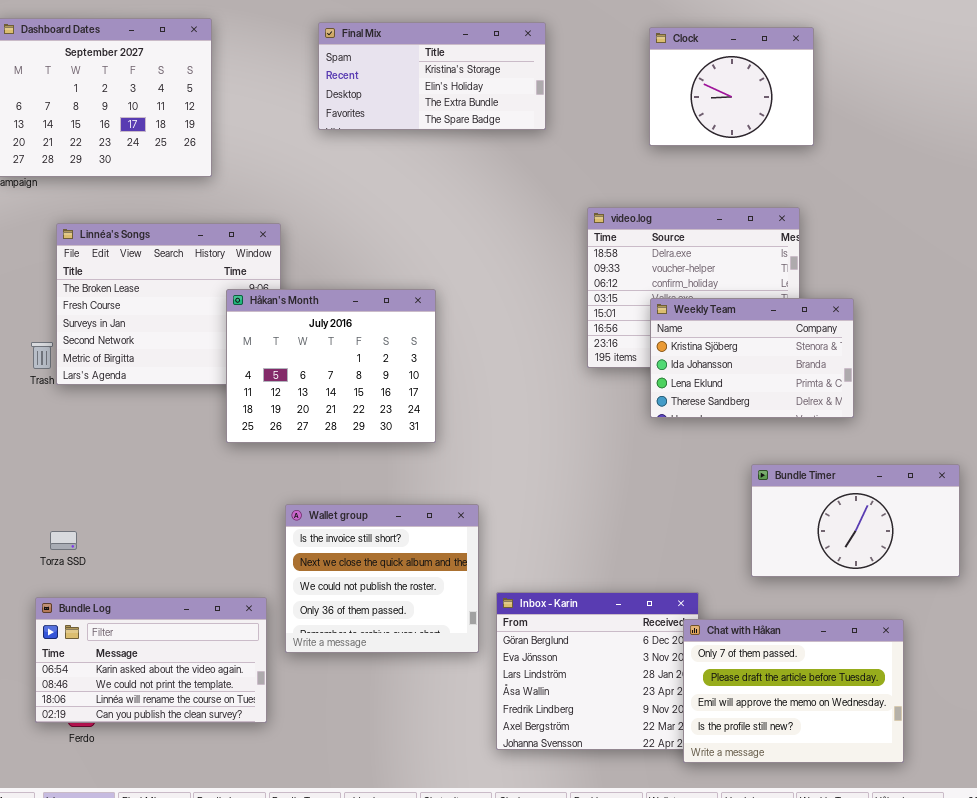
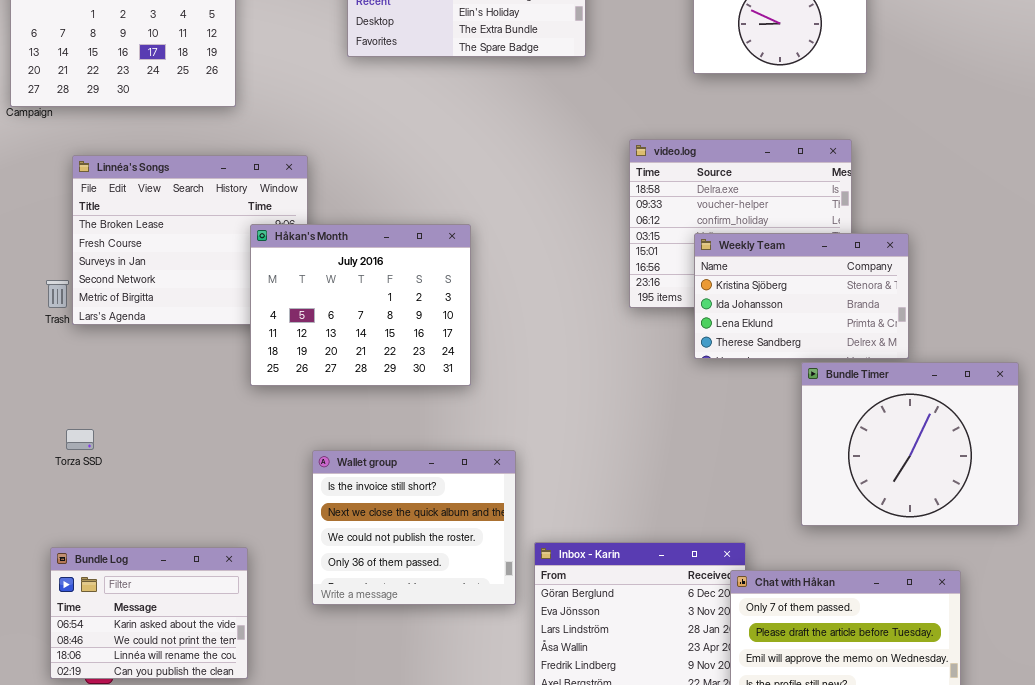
Bundle Timer: [751,464,960,577] -> [801,362,1019,526], resized
Torza SSD: [50,531,77,550] -> [66,429,94,450], moved
Bundle Log: [35,597,267,723] -> [50,547,248,679], resized

